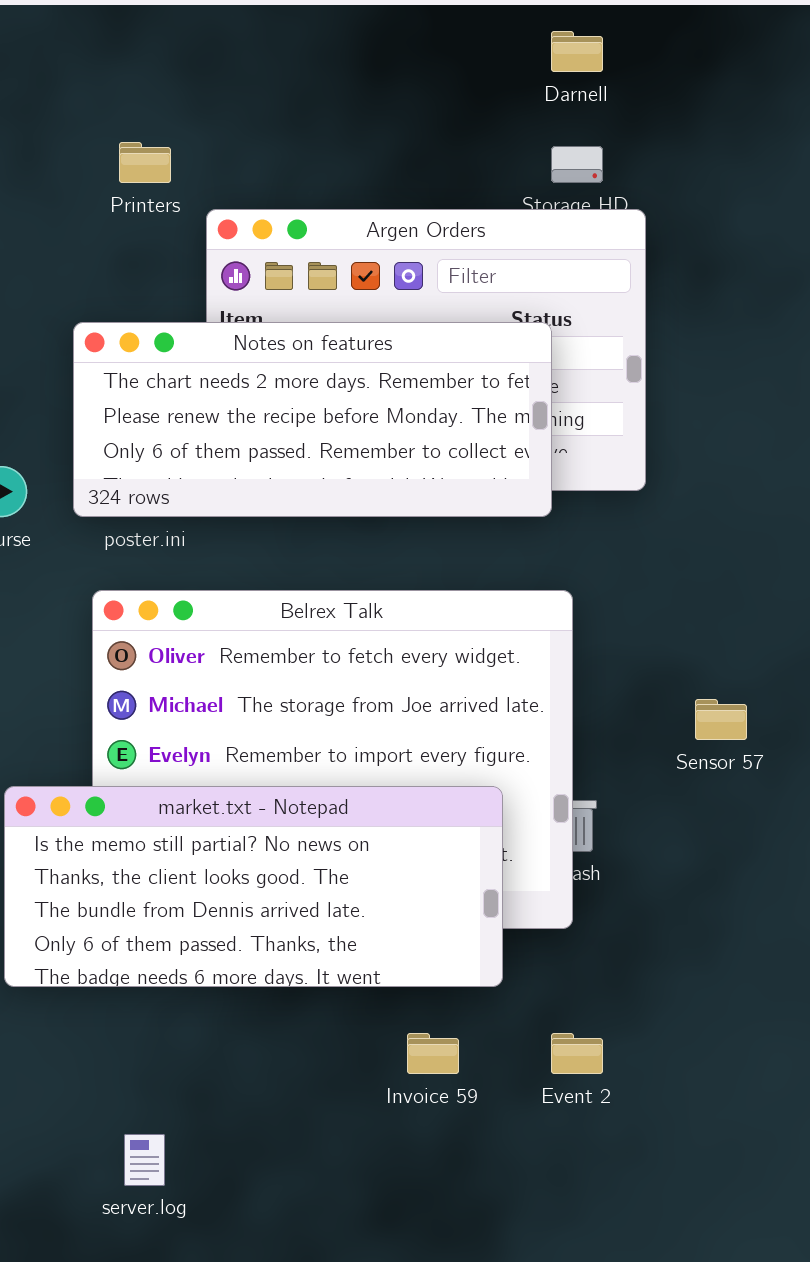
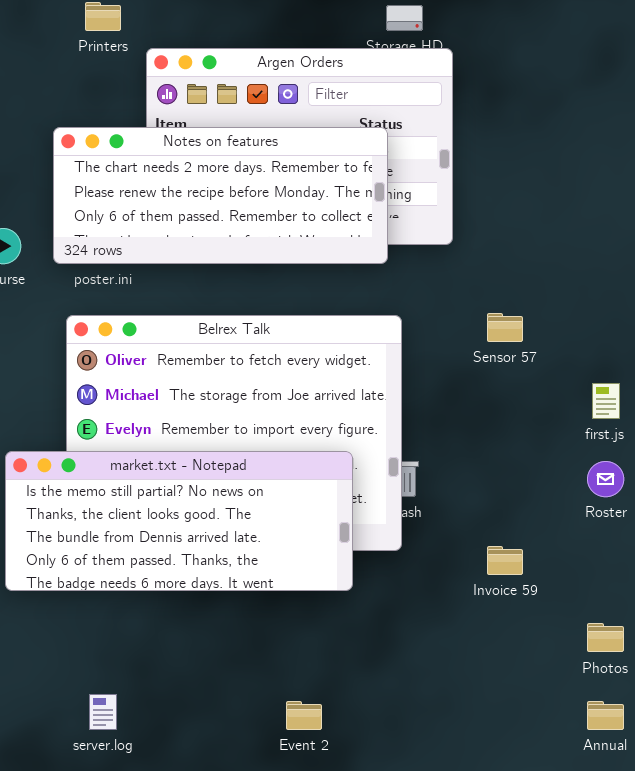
Sensor 57: [695,699,747,740] -> [487,313,523,342], moved
Invoice 59: [407,1033,459,1074] -> [487,546,523,575], moved
Event 2: [551,1033,603,1074] -> [286,701,322,730], moved

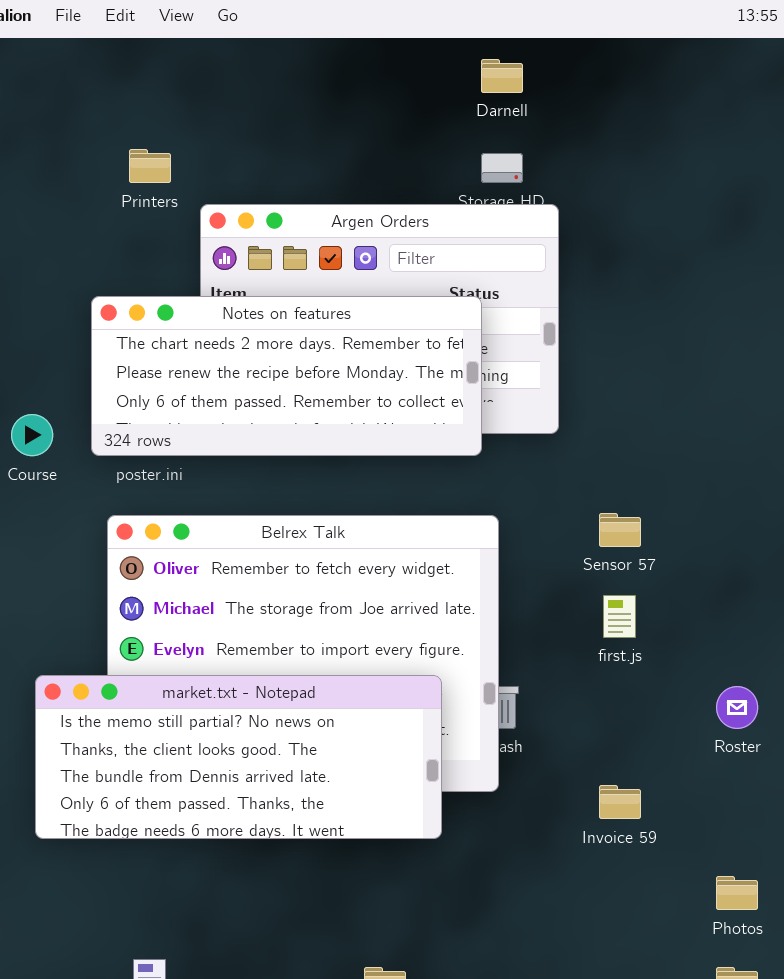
first.js: [592,383,620,419] -> [603,595,636,638], moved

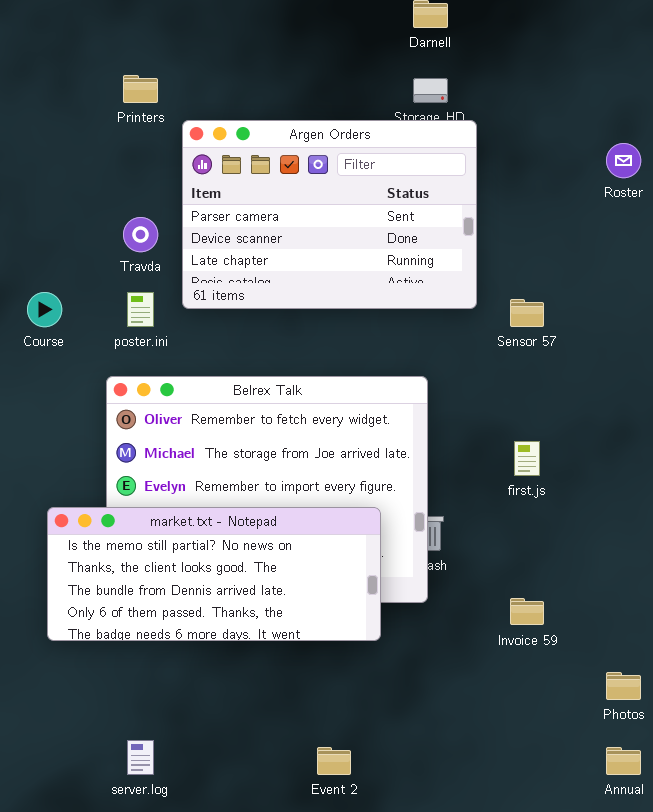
Notes on features: [91,296,482,456] -> none, closed
Sensor 57: [599,513,641,547] -> [510,299,544,327], moved
Roster: [716,686,758,729] -> [606,143,641,178], moved

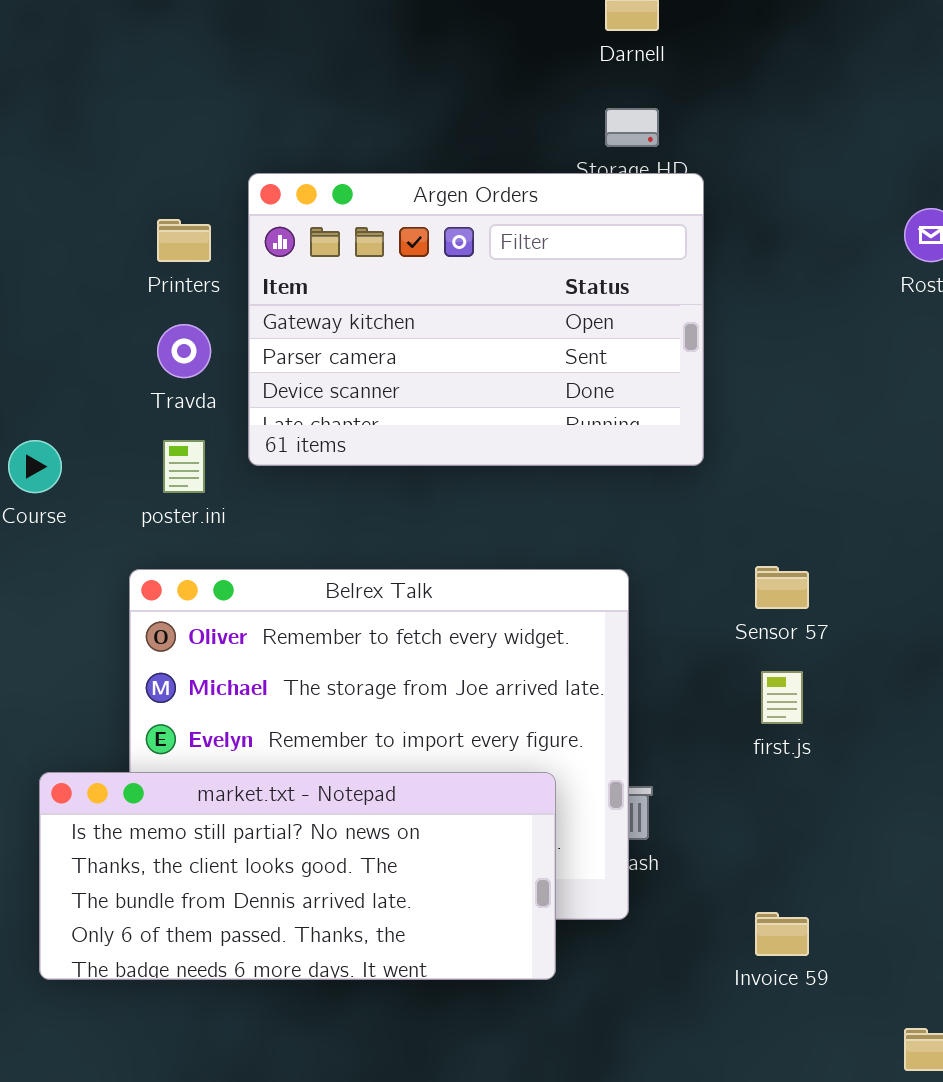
Printers: [123,75,158,103] -> [157,219,211,262], moved
Argen Orders: [182,120,477,309] -> [248,173,704,466], scrolled up 1 row
Sensor 57: [510,299,544,327] -> [755,566,809,609], moved

